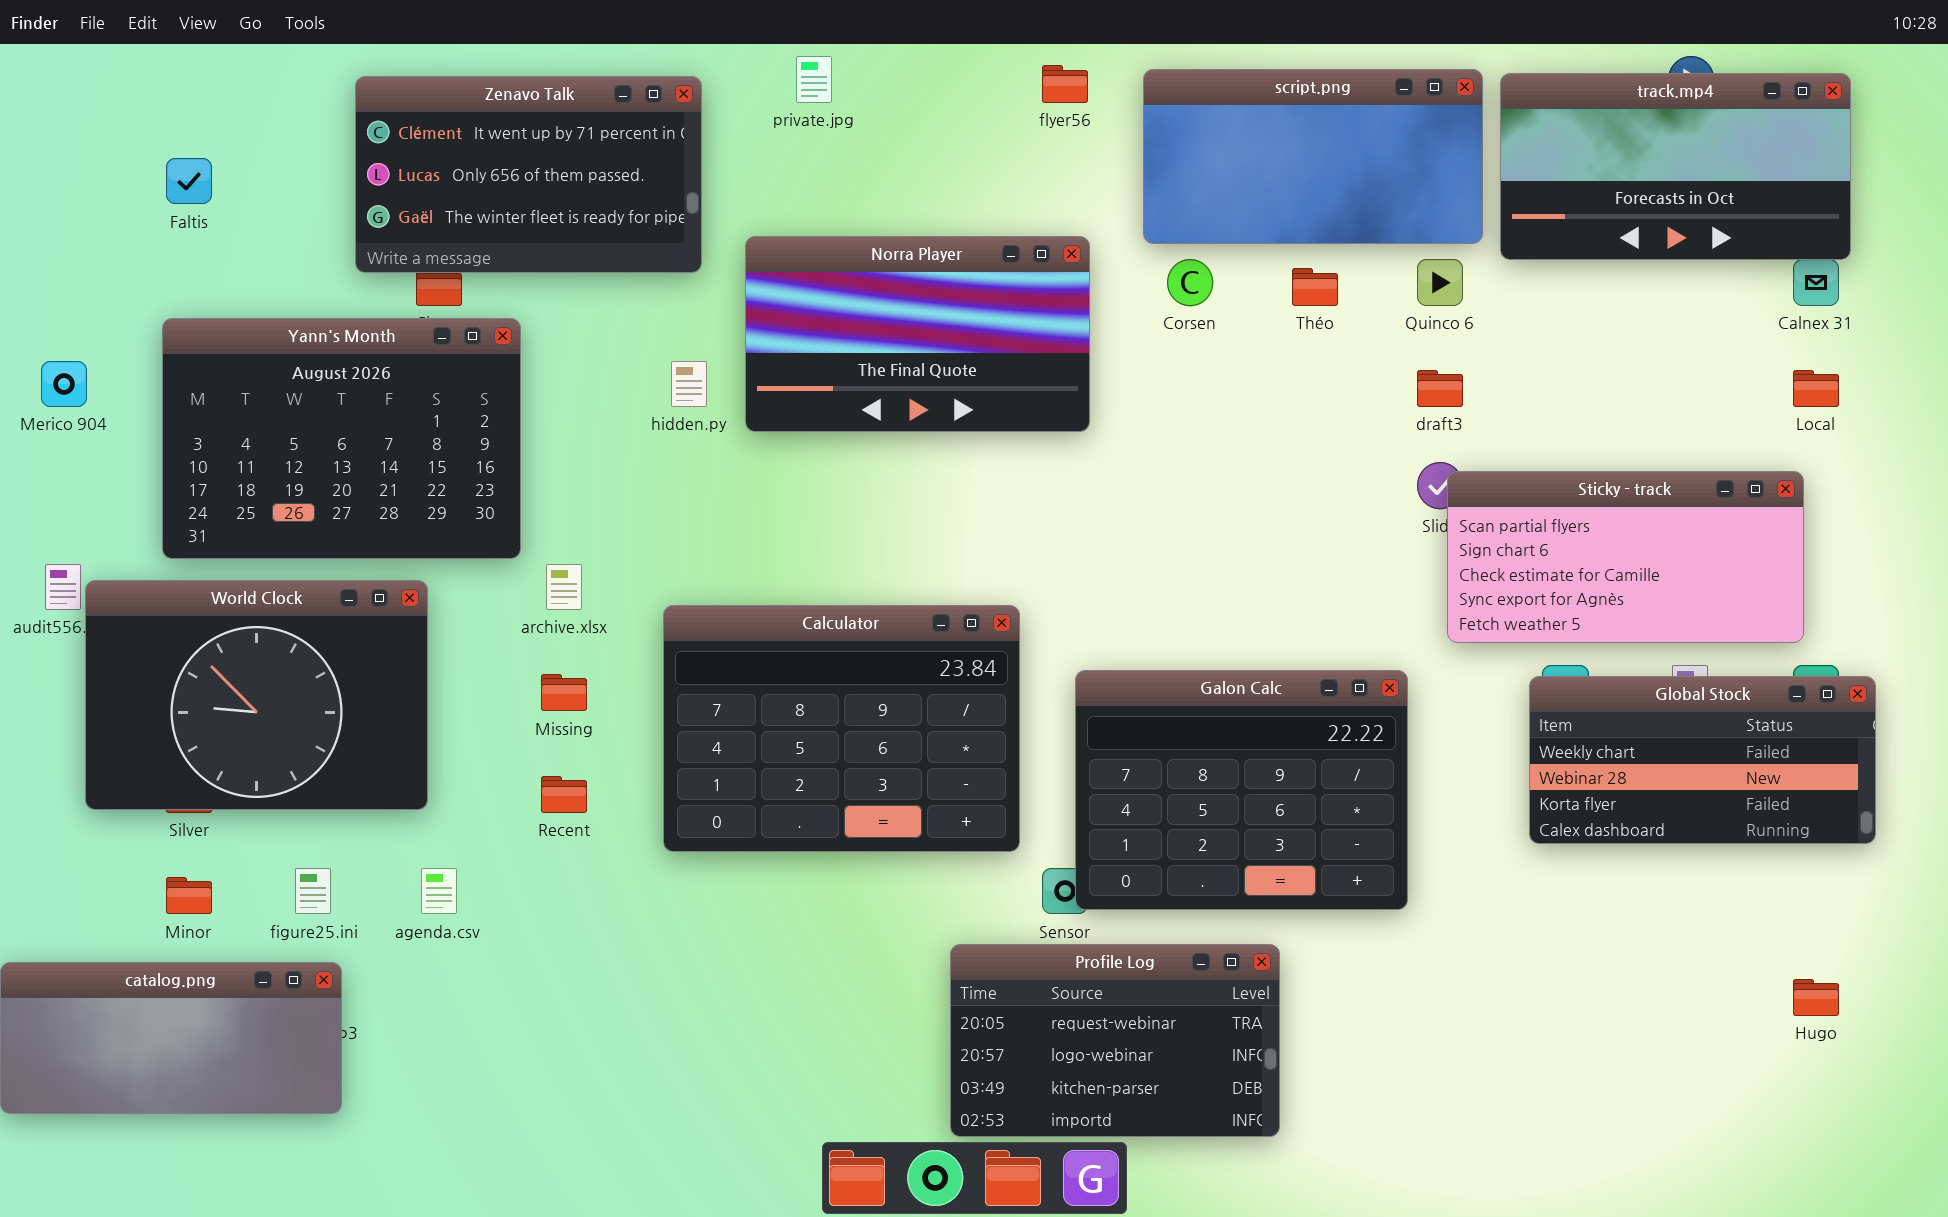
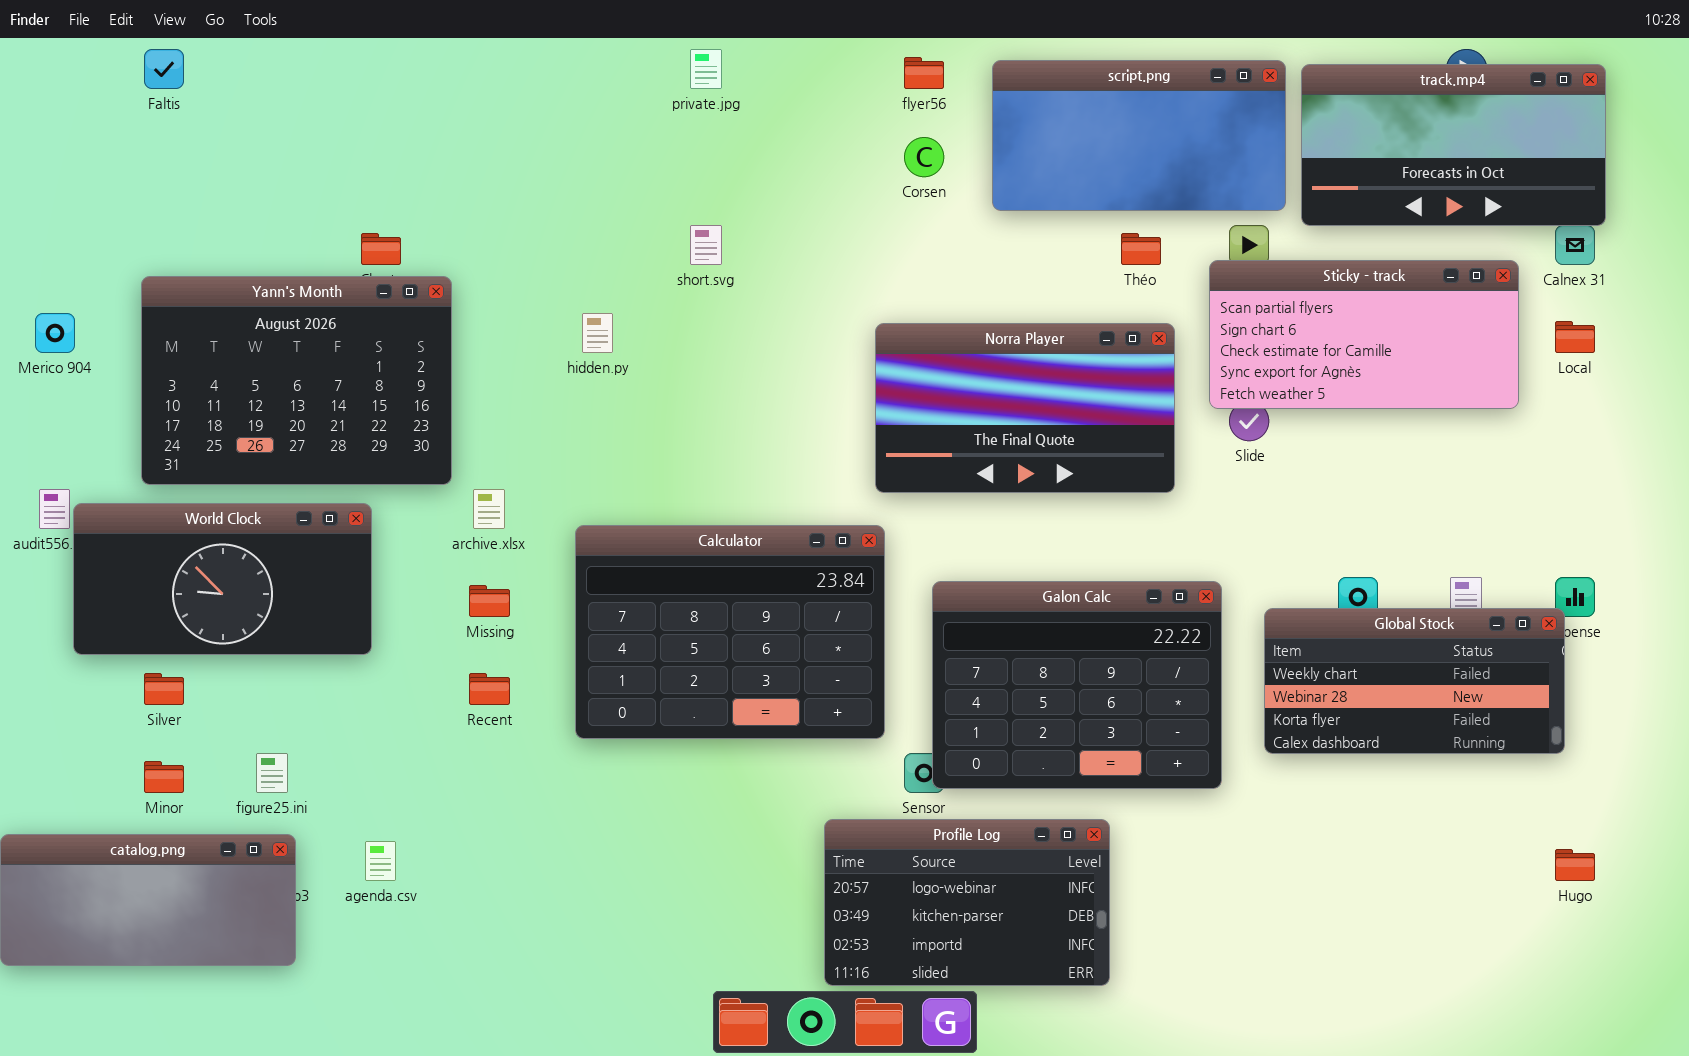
Zenavo Talk: [355,76,702,273] -> none, closed
Faltis: [166,158,212,204] -> [144,49,184,89], moved
Norra Player: [745,236,1090,432] -> [875,323,1175,493], moved
Corsen: [1167,259,1213,306] -> [904,137,944,177], moved
Sticky - track: [1447,471,1804,643] -> [1209,260,1519,409], moved
World Clock: [85,580,428,810] -> [73,503,372,655], resized
Global Stock: [1529,676,1876,844] -> [1264,608,1565,754], moved
agenda.csv: [421,868,457,914] -> [365,841,396,881], moved
Profile Log: [950,944,1280,1137] -> [824,819,1110,986], scrolled down 1 row

